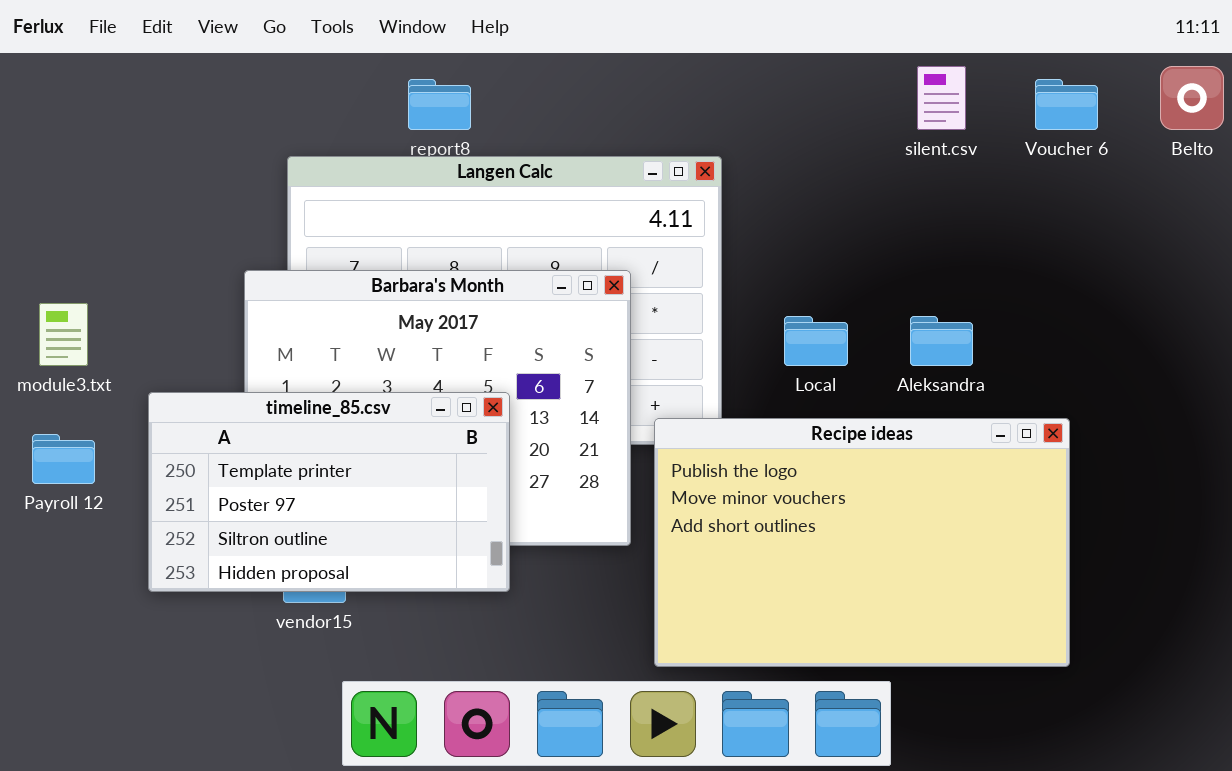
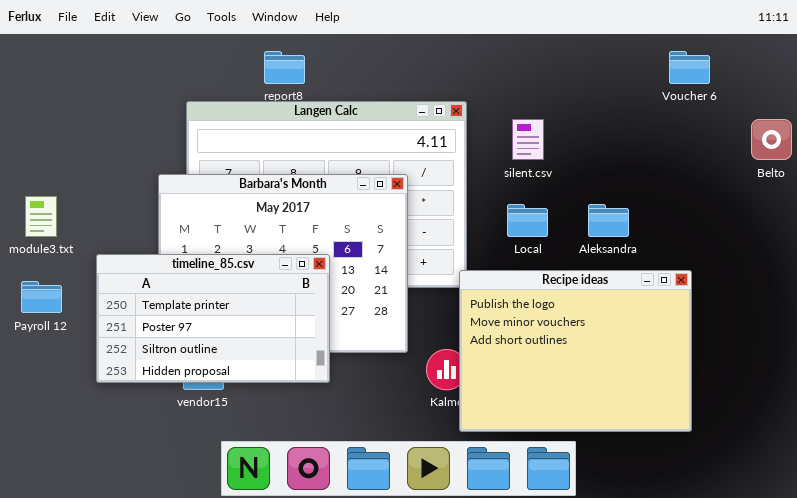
silent.csv: [917,66,966,130] -> [512,119,544,160], moved
Belto: [1160,66,1224,130] -> [751,119,792,160], moved
Recipe ideas: [654,418,1070,667] -> [459,270,692,432], resized

